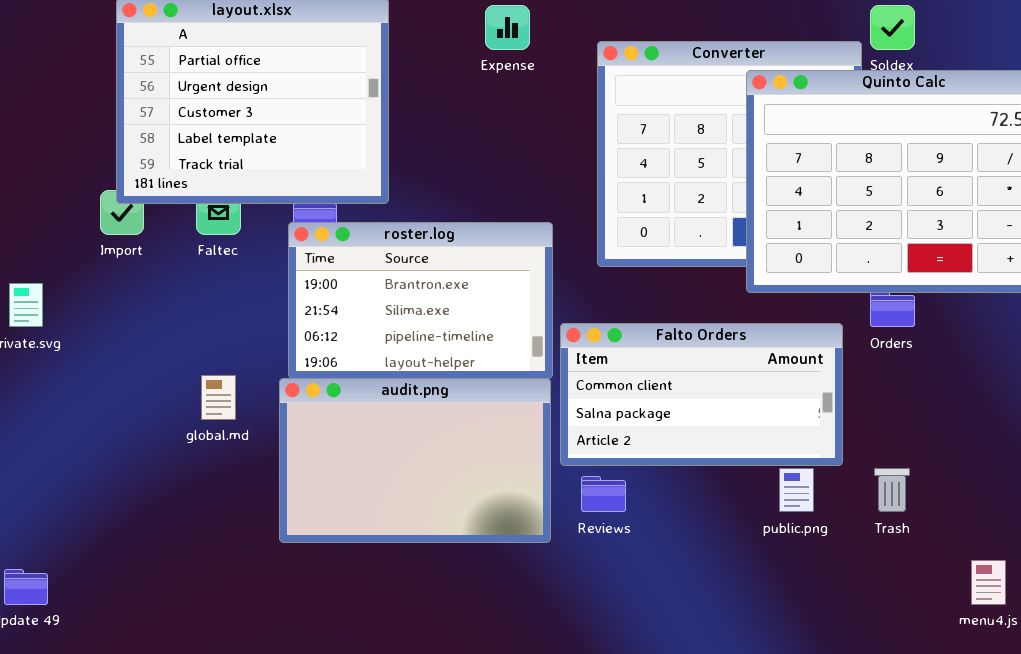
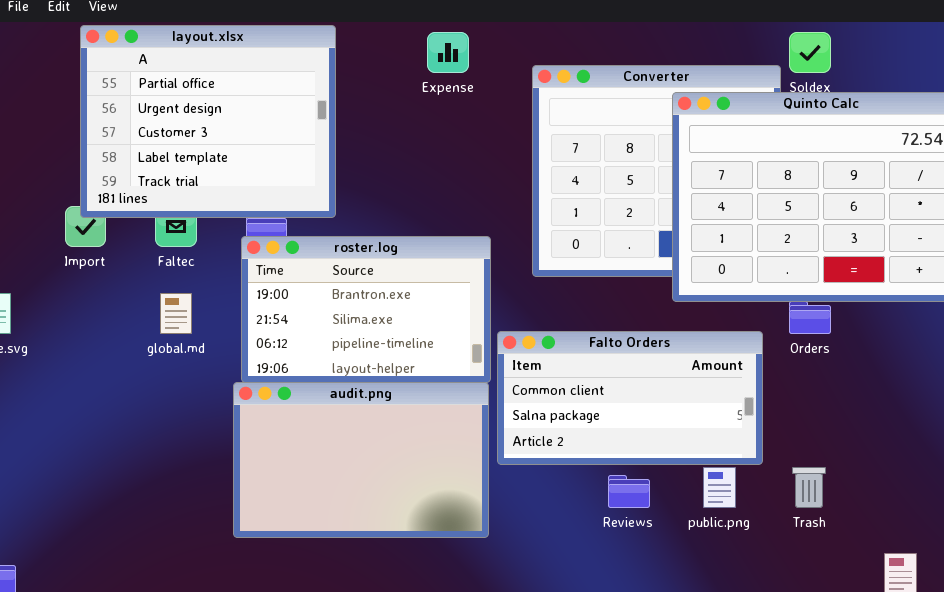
global.md: [201,375,236,420] -> [160,293,192,334], moved
Reviews: [581,476,626,512] -> [608,475,650,508], moved

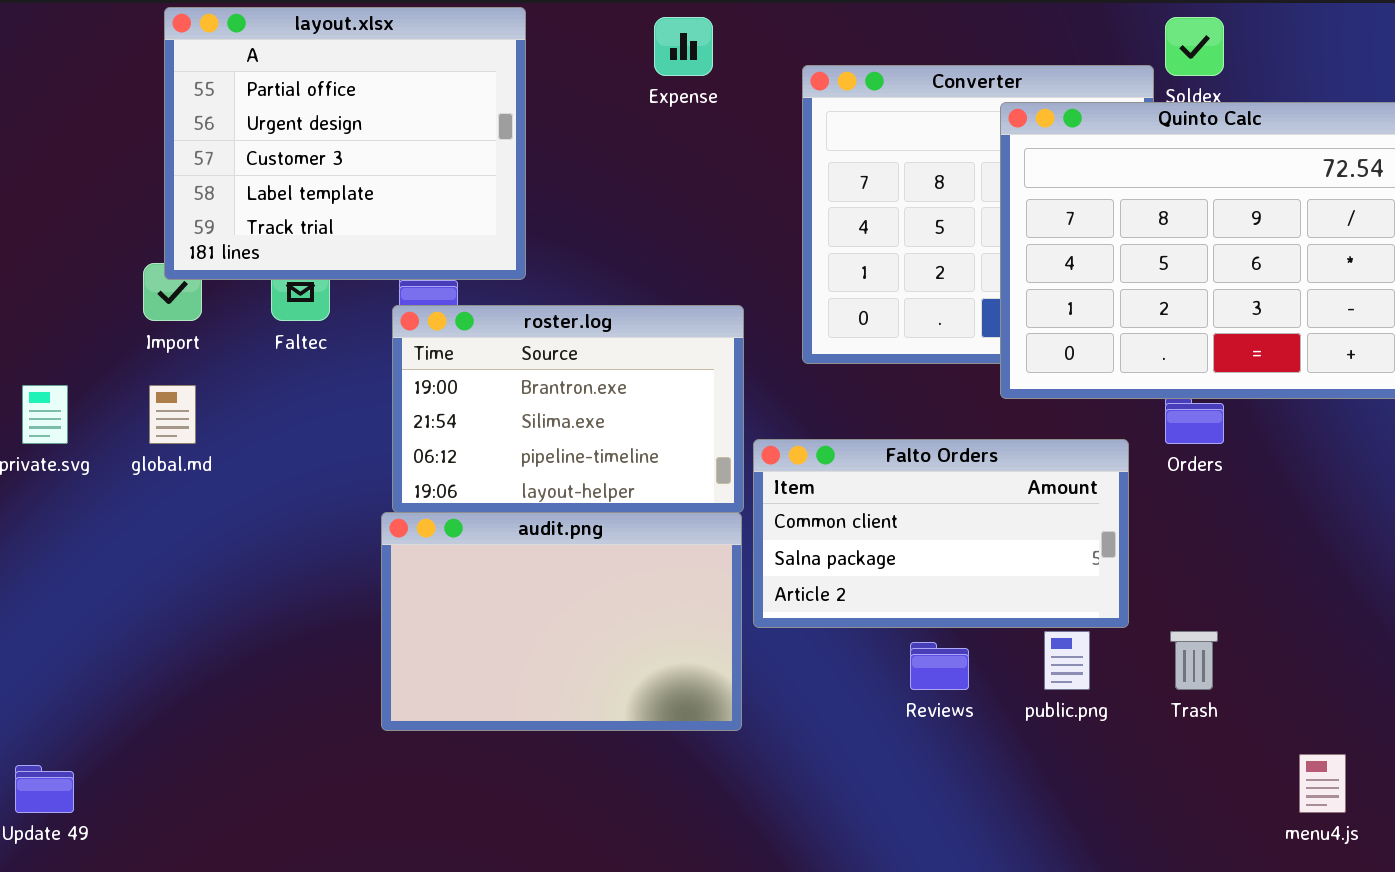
global.md: [160,293,192,334] -> [149,385,196,444], moved

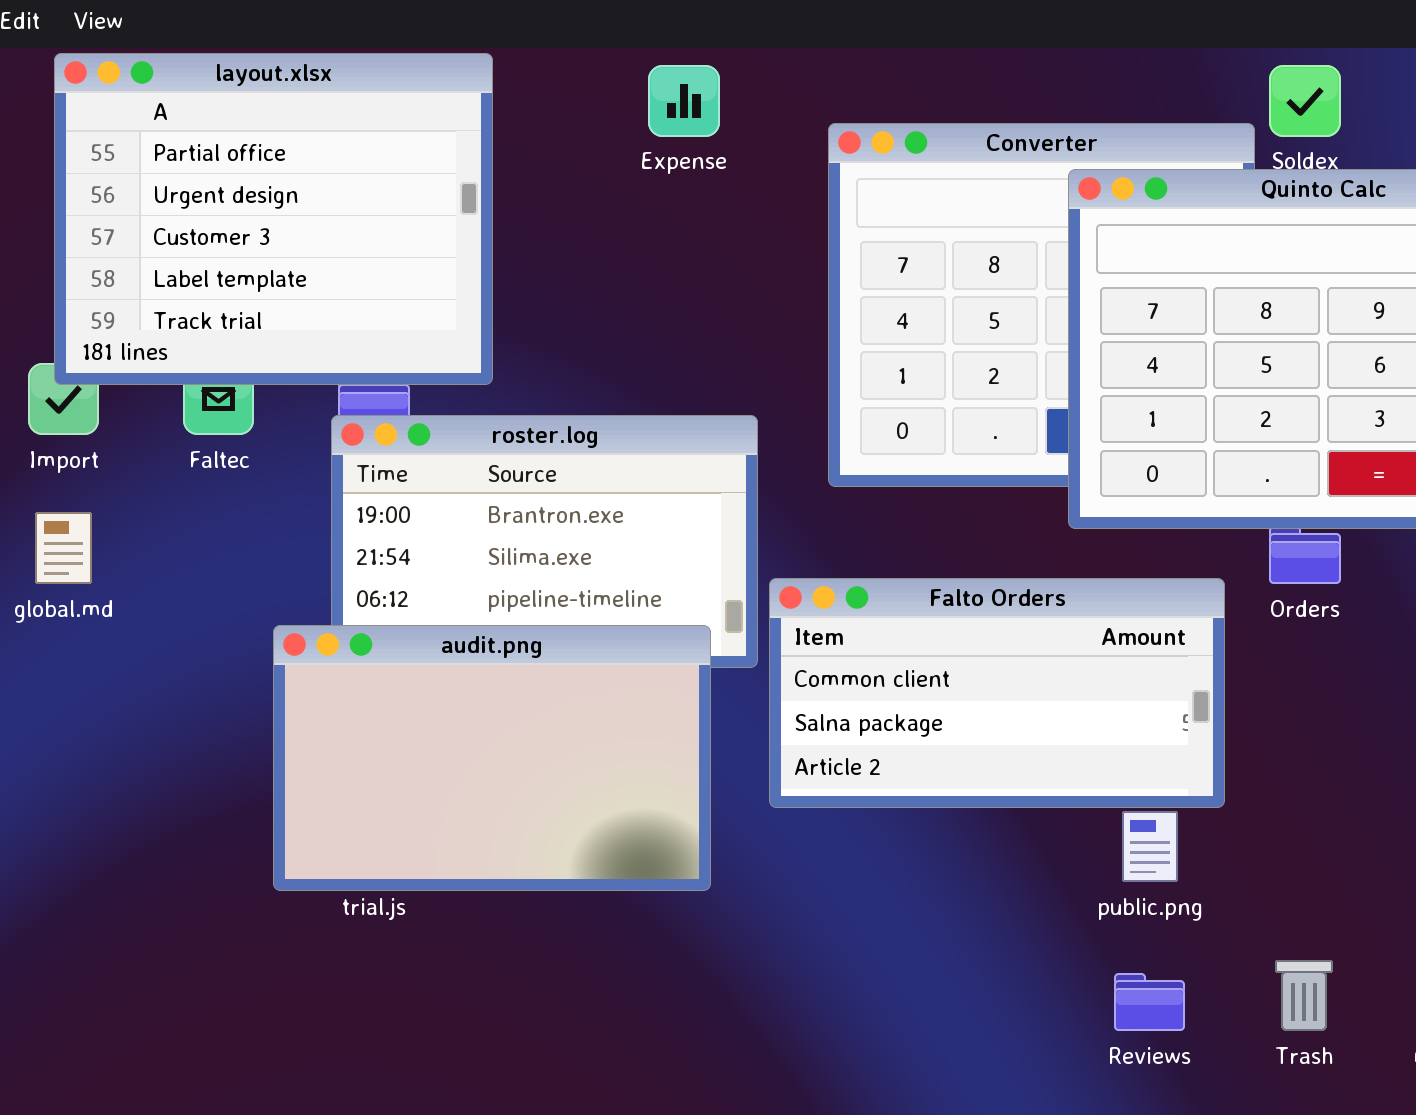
audit.png: [381,512,742,731] -> [273,625,711,891], moved
Trash: [1170,631,1218,690] -> [1275,960,1333,1031], moved
Reviews: [910,642,969,690] -> [1114,973,1185,1031], moved

